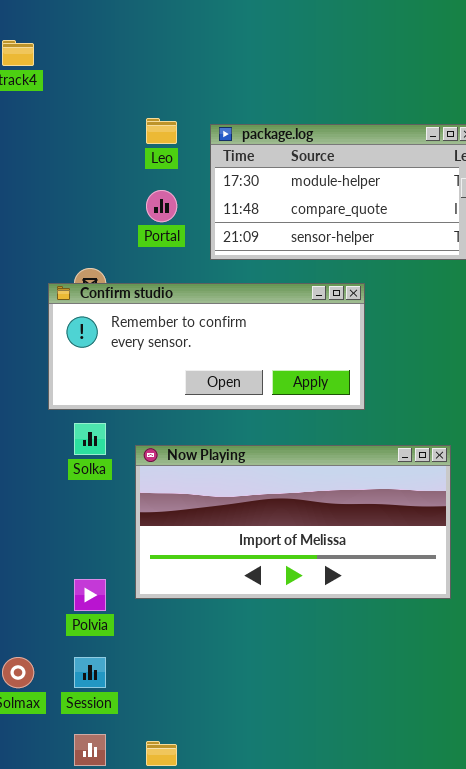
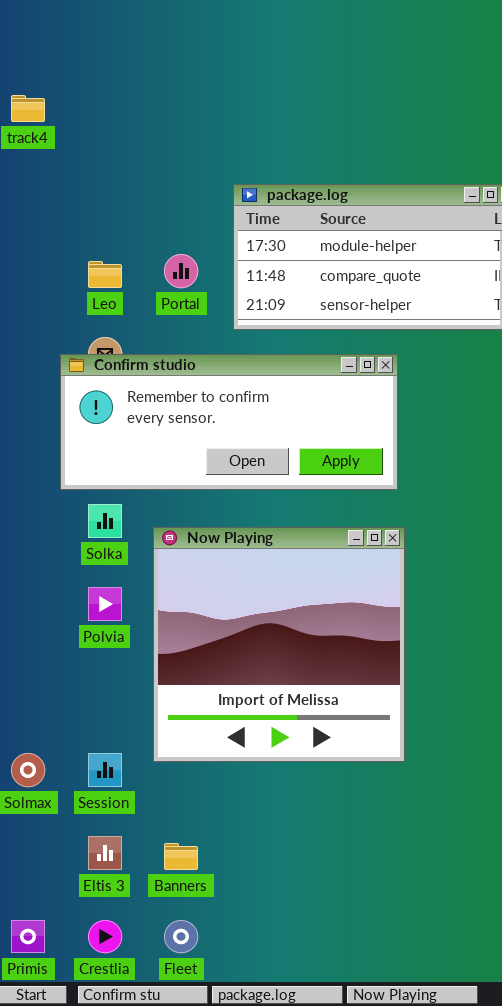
Leo: [146,118,177,144] -> [88,261,122,288], moved
Now Playing: [135,445,451,599] -> [153,527,405,762], resized
Polvia: [74,579,106,611] -> [88,587,122,621], moved

